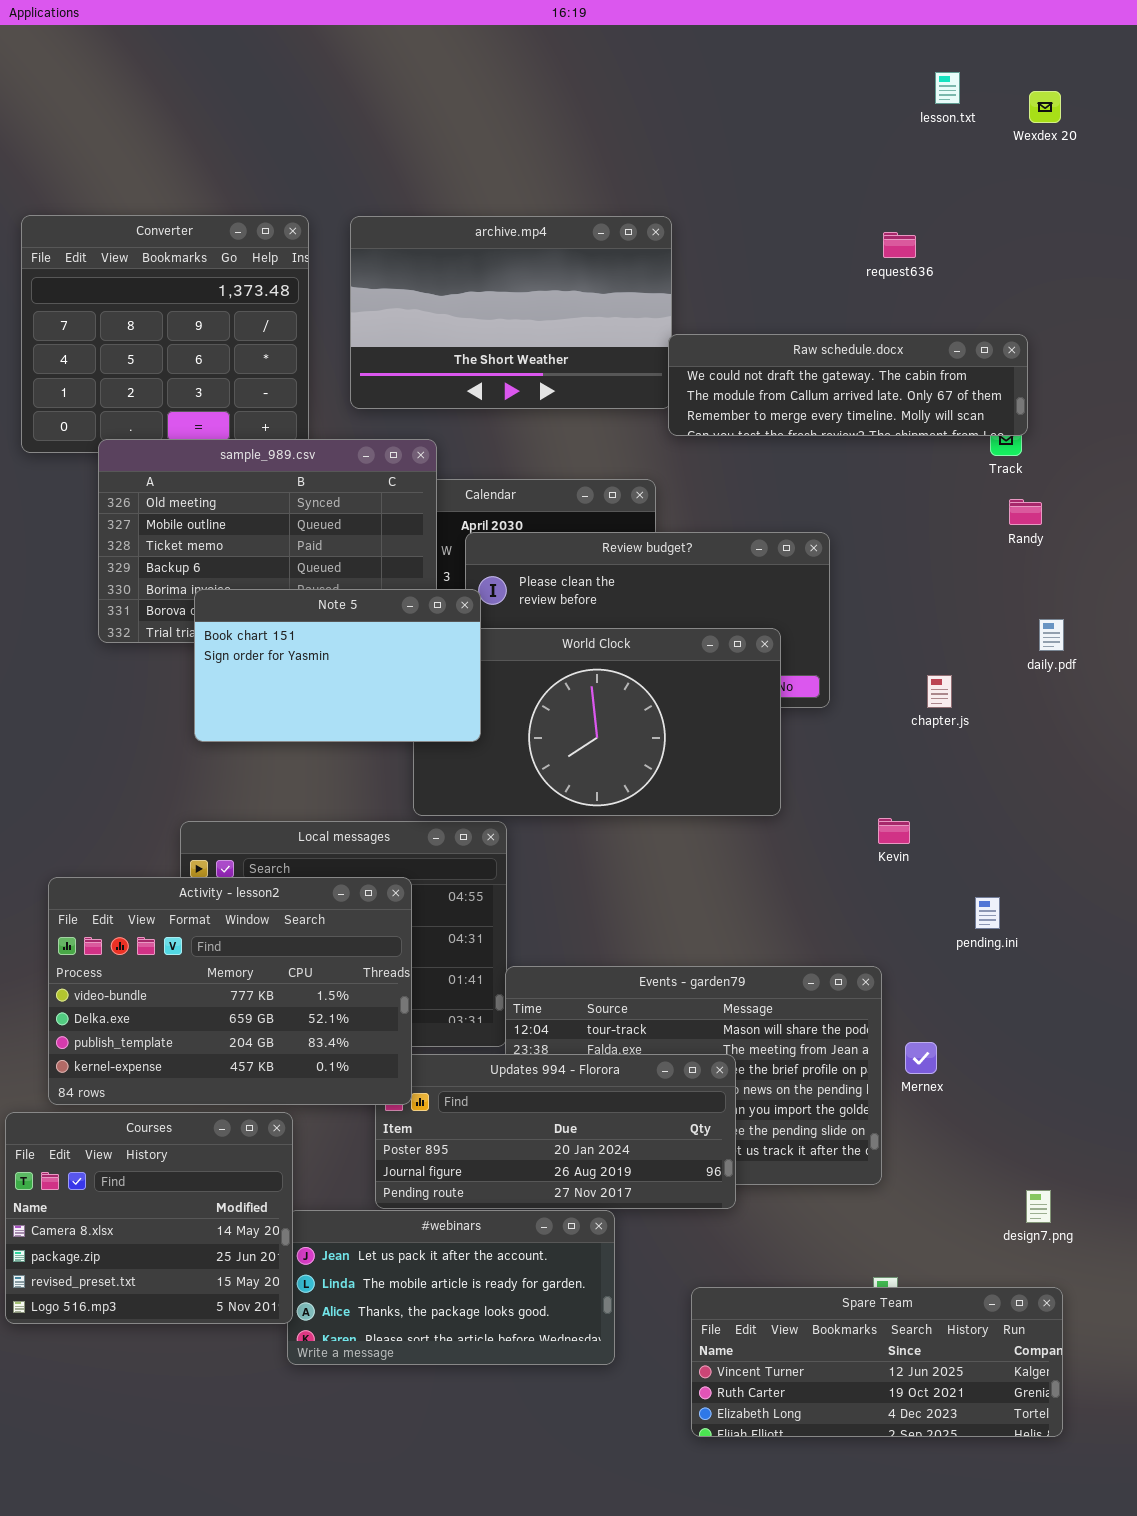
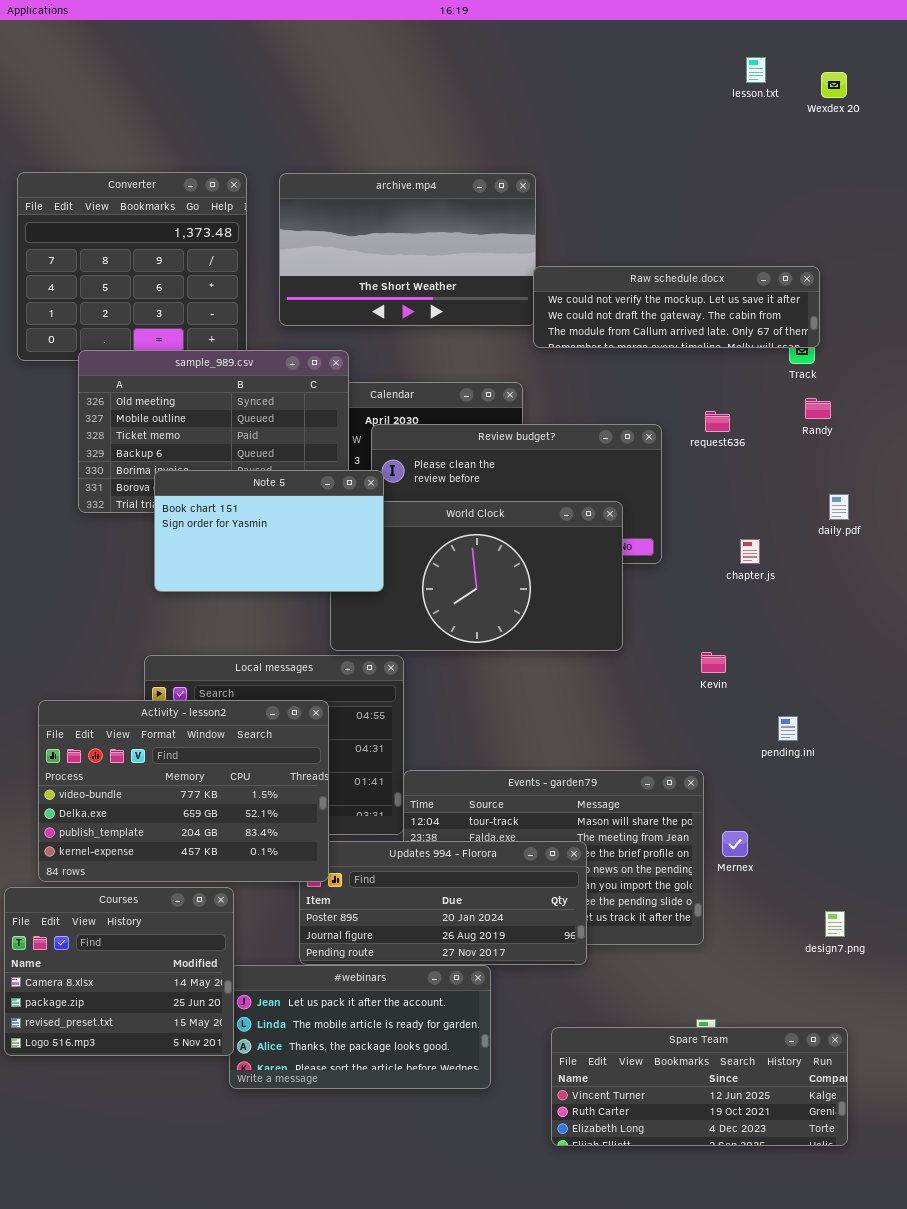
request636: [883,232,916,258] -> [705,411,730,432], moved
Raw schedule.docx: [668,334,1028,436] -> [533,266,820,348], scrolled up 1 row
design7.png: [1026,1190,1051,1223] -> [825,911,845,937], moved

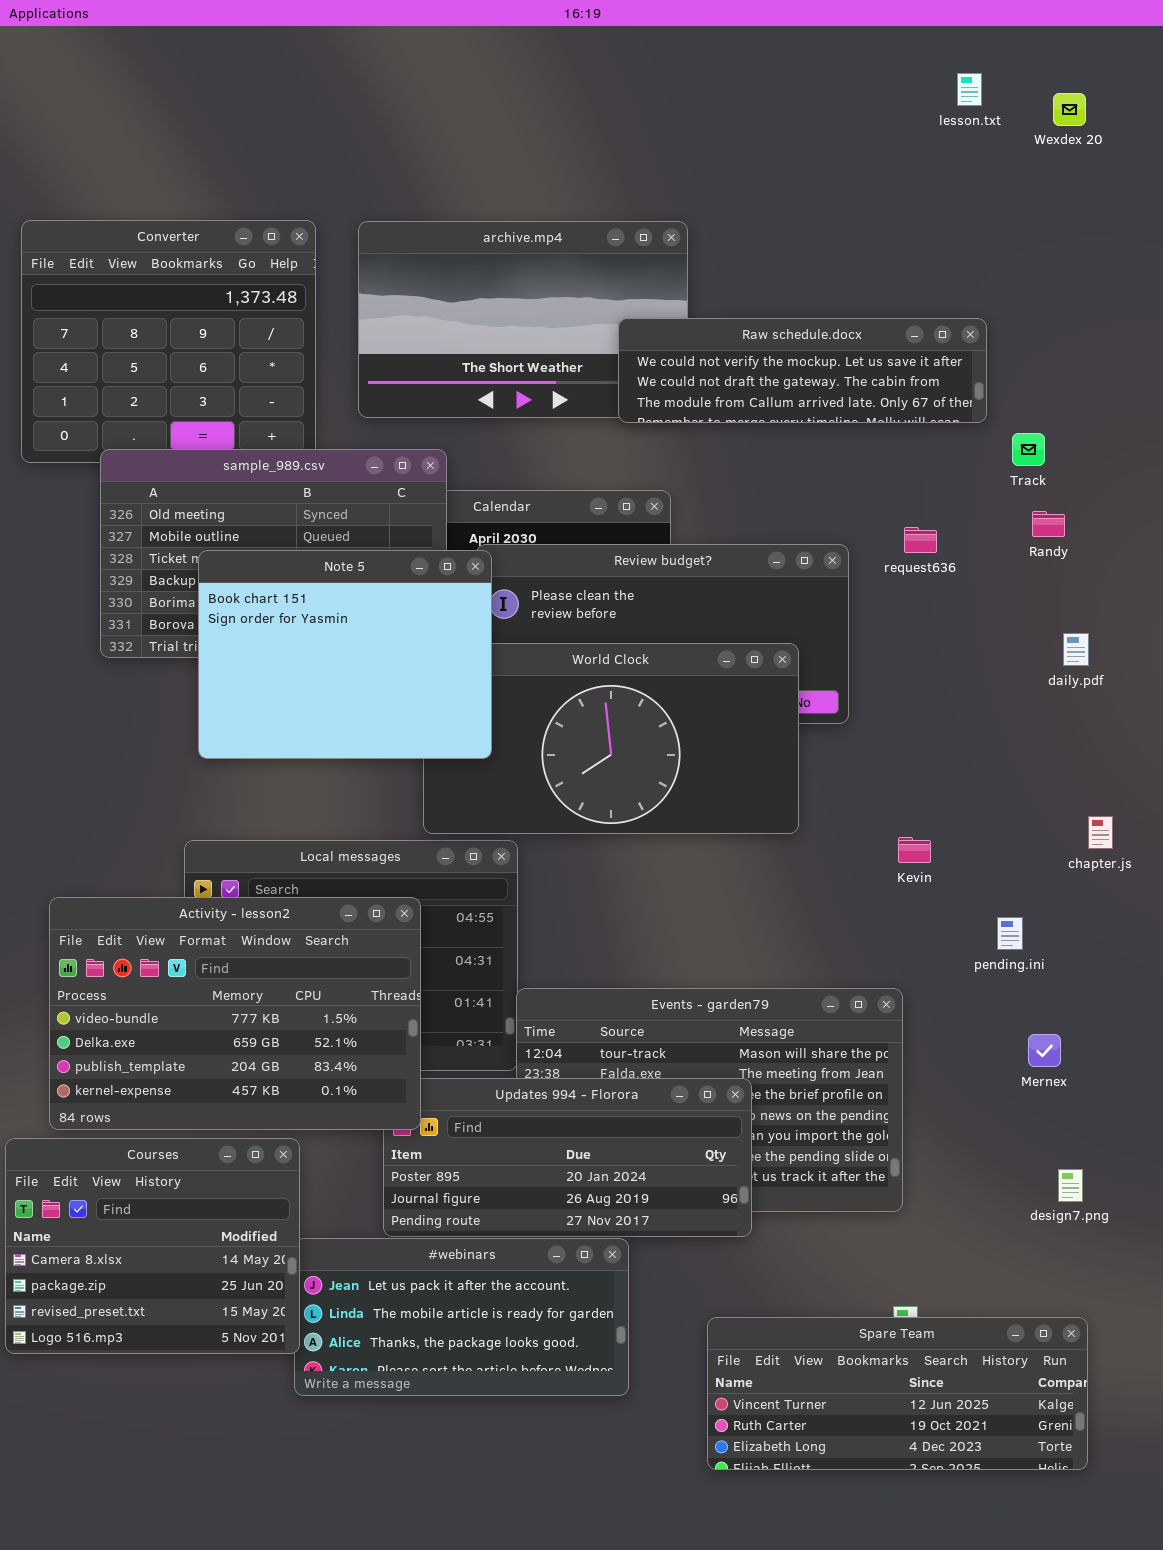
Raw schedule.docx: [533,266,820,348] -> [618,318,987,423], moved
Note 5: [154,470,384,592] -> [198,550,492,759], resized
chapter.js: [740,539,760,564] -> [1088,816,1113,849], moved
Mernex: [722,831,748,857] -> [1028,1034,1061,1067], moved

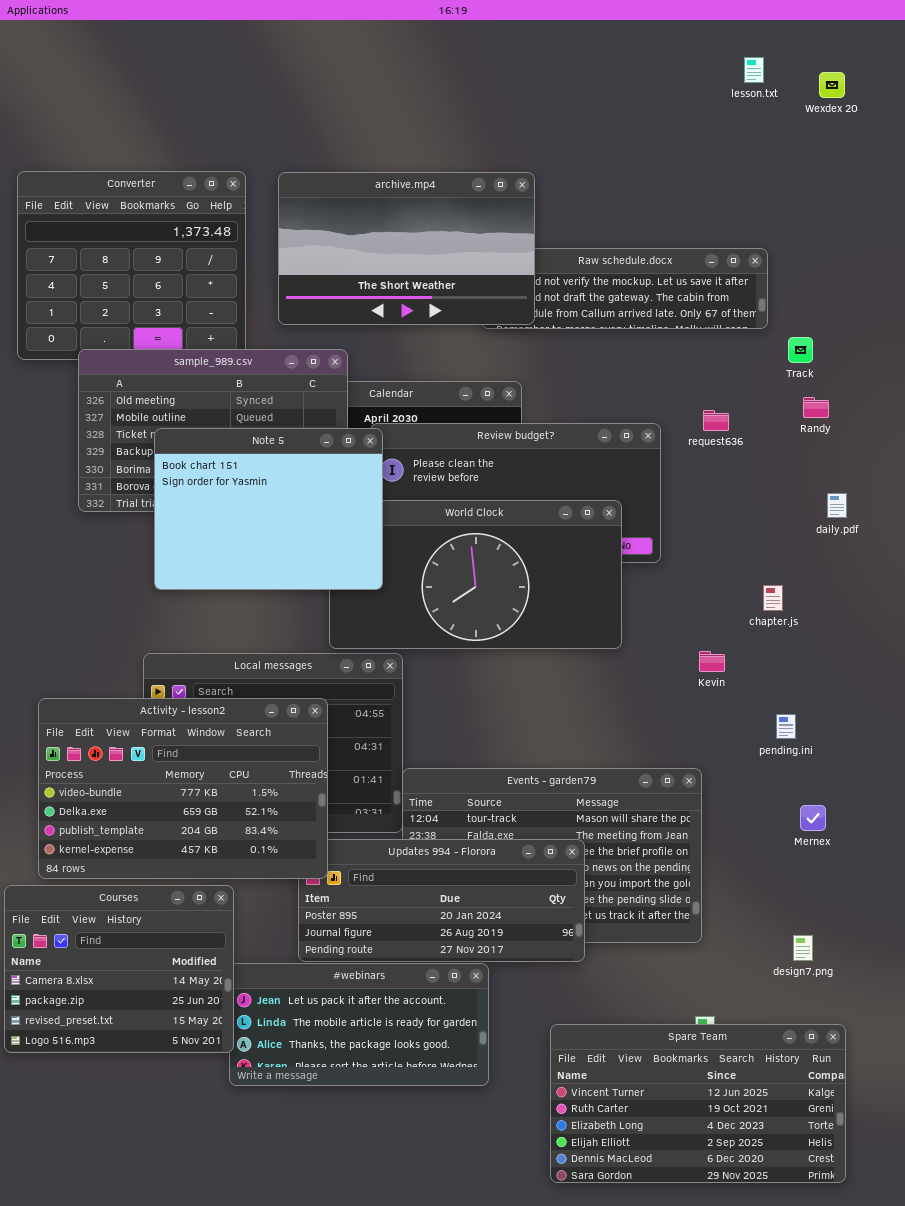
archive.mp4: [358,221,688,418] -> [278,172,535,325], raised
chapter.js: [1088,816,1113,849] -> [763,585,783,611], moved
design7.png: [1058,1169,1083,1202] -> [793,935,813,961], moved
Spare Team: [707,1317,1088,1470] -> [550,1024,846,1183], resized

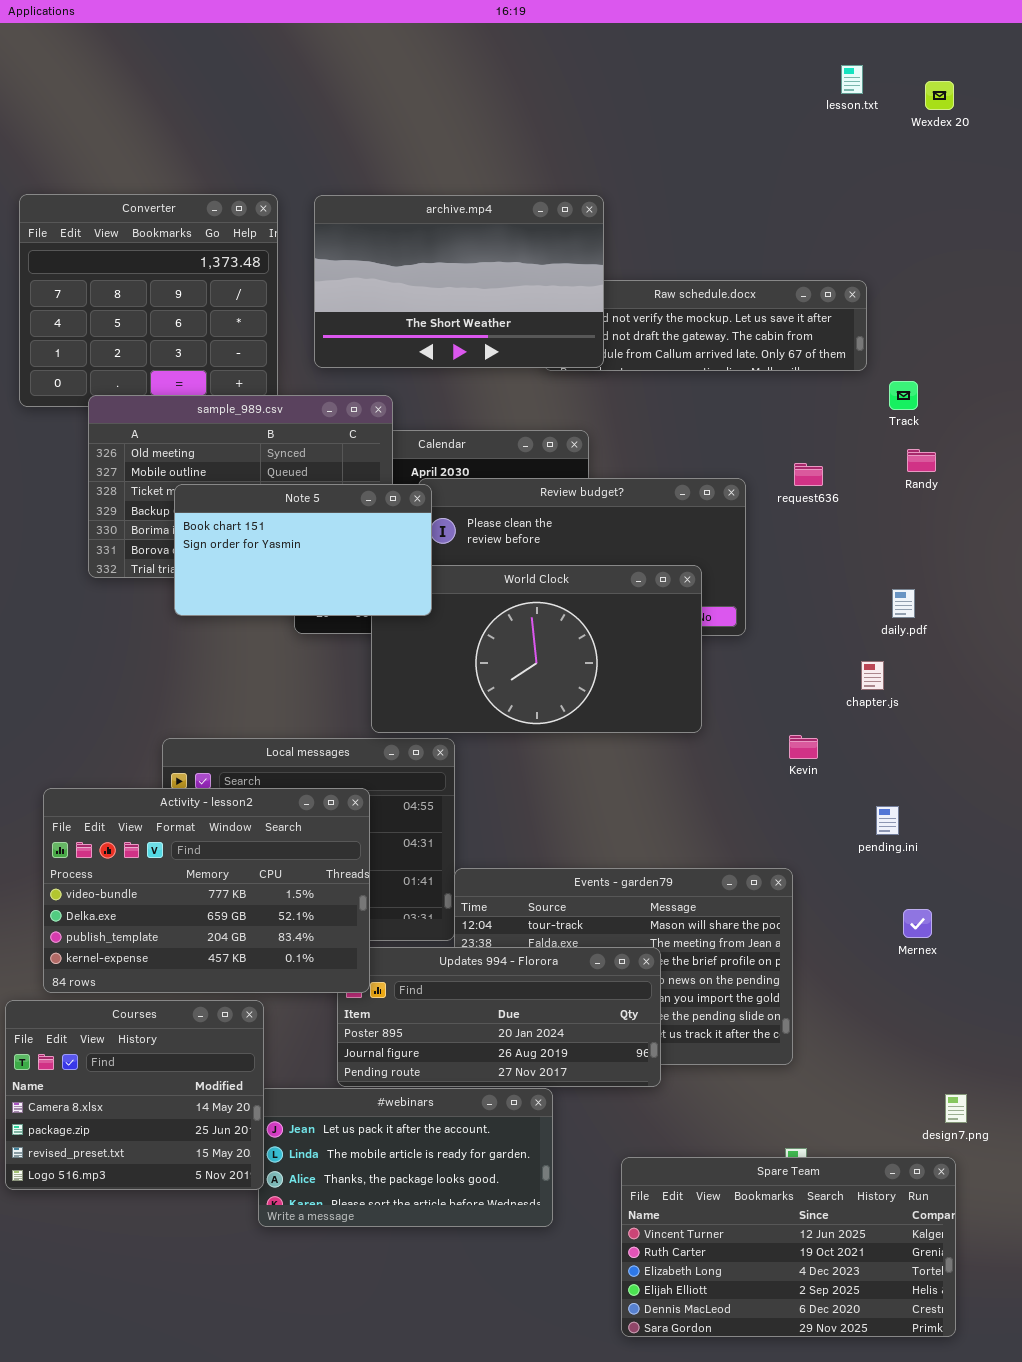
Note 5: [154,428,383,590] -> [174,484,432,616], resized
daily.pdf: [827,493,847,518] -> [892,589,915,618], moved
design7.png: [793,935,813,961] -> [945,1094,967,1123], moved

